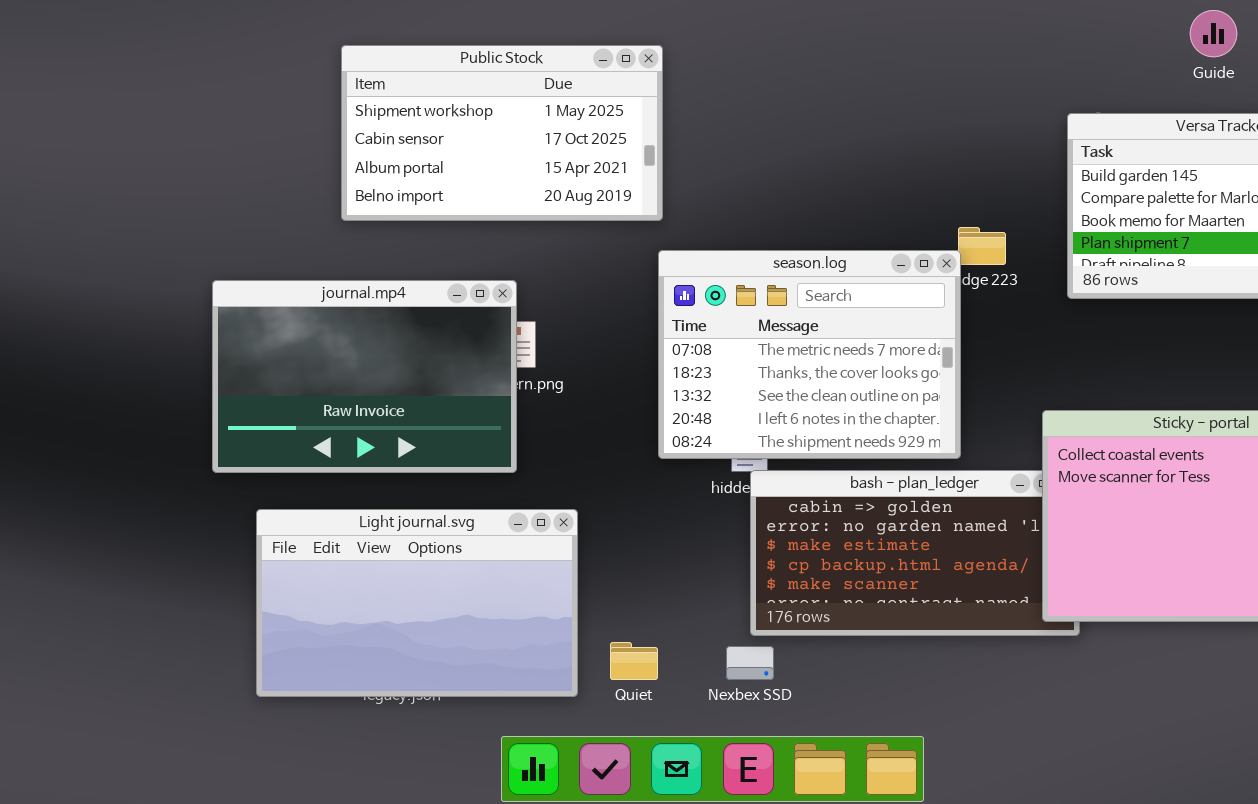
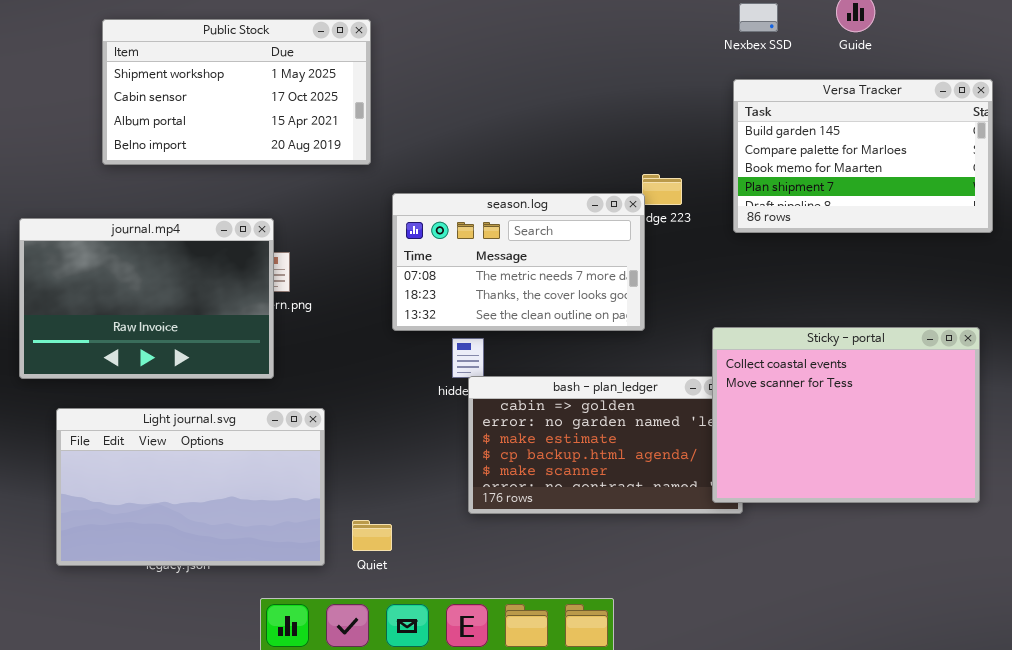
Public Stock: [341,45,663,221] -> [102,19,371,165], moved
season.log: [658,250,961,459] -> [392,193,645,331], resized
Nexbex SSD: [726,646,774,680] -> [739,3,778,32], moved

